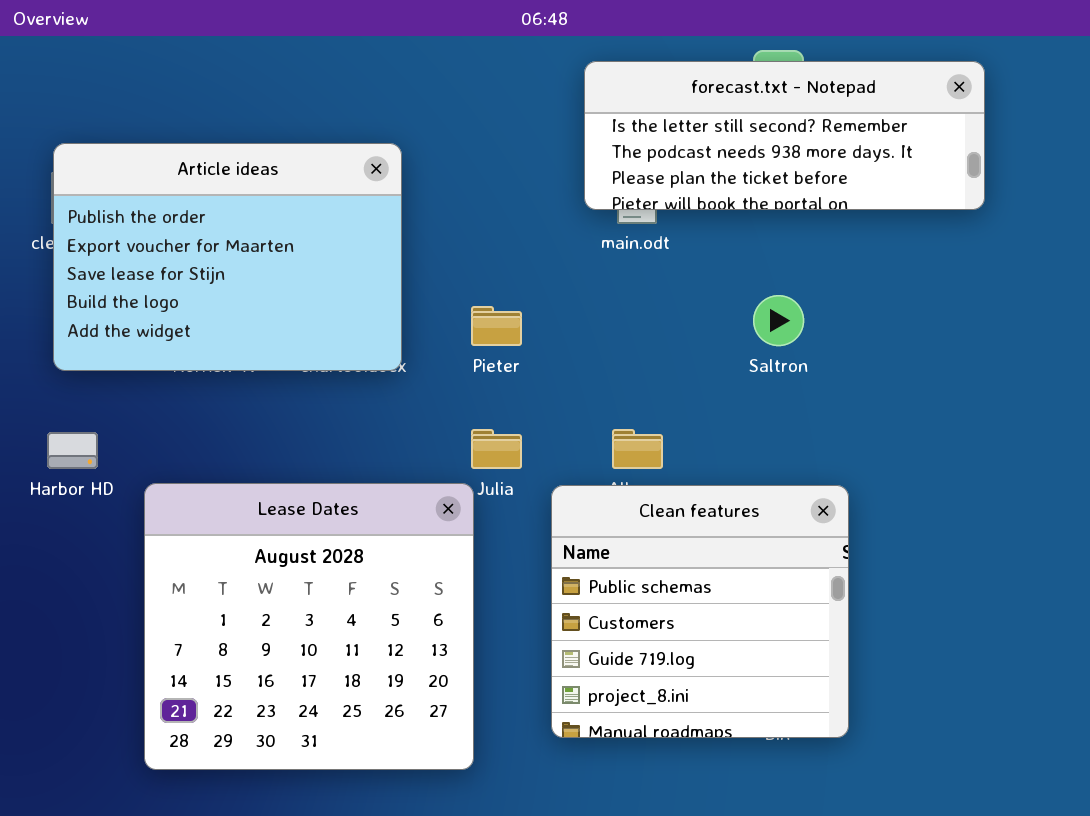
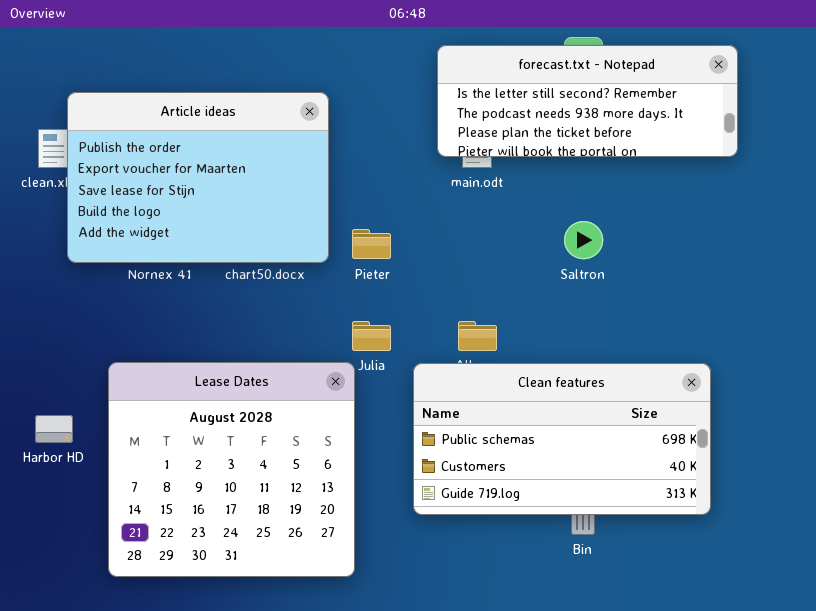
Article ideas: [53,143,402,371] -> [67,92,329,263], moved
Harbor HD: [47,432,98,469] -> [35,415,73,443], moved
Clean features: [551,485,849,738] -> [413,363,711,515], resized

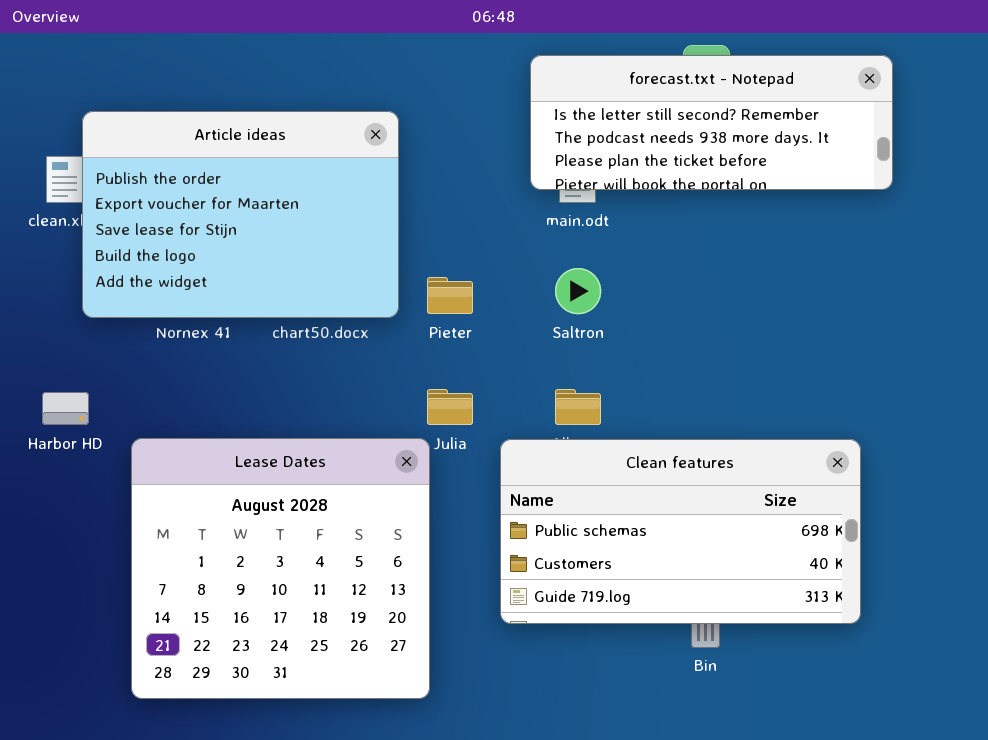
Saltron: [564,221,603,259] -> [555,268,601,314], moved
Harbor HD: [35,415,73,443] -> [42,392,89,425], moved

